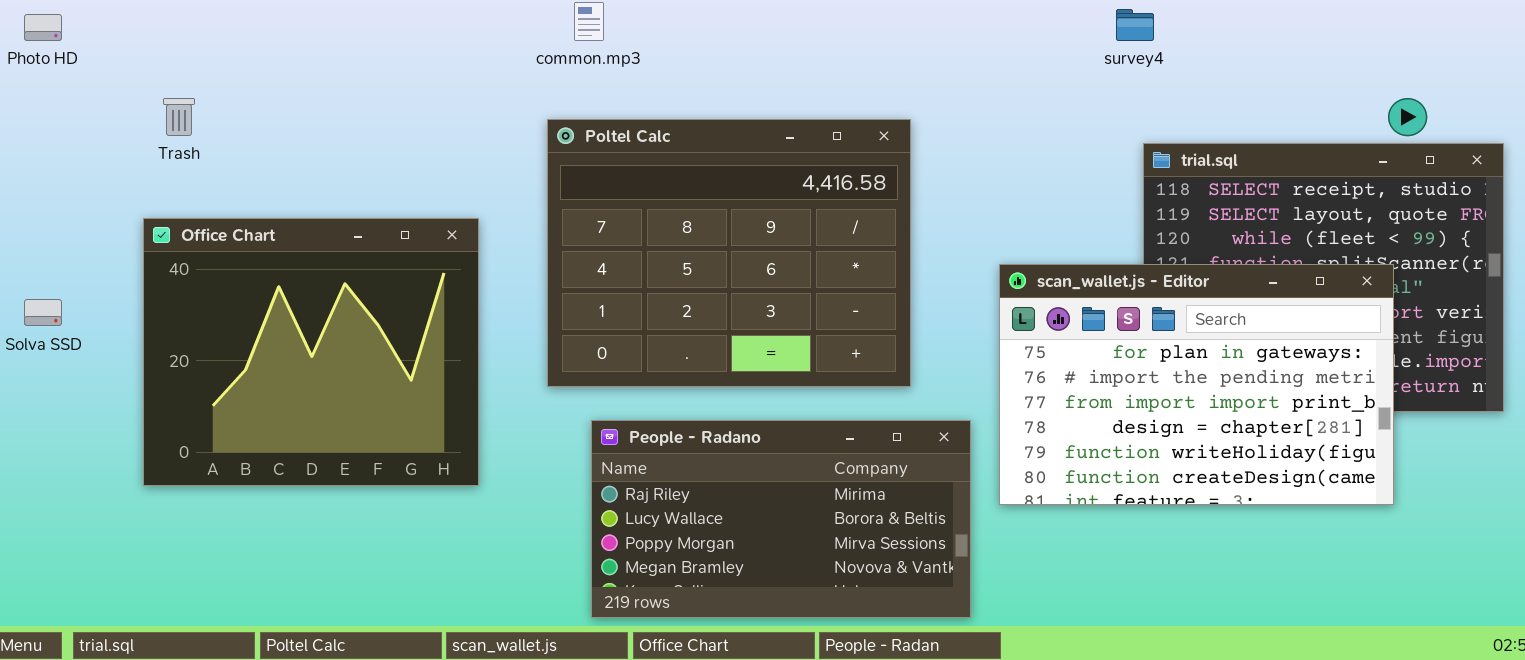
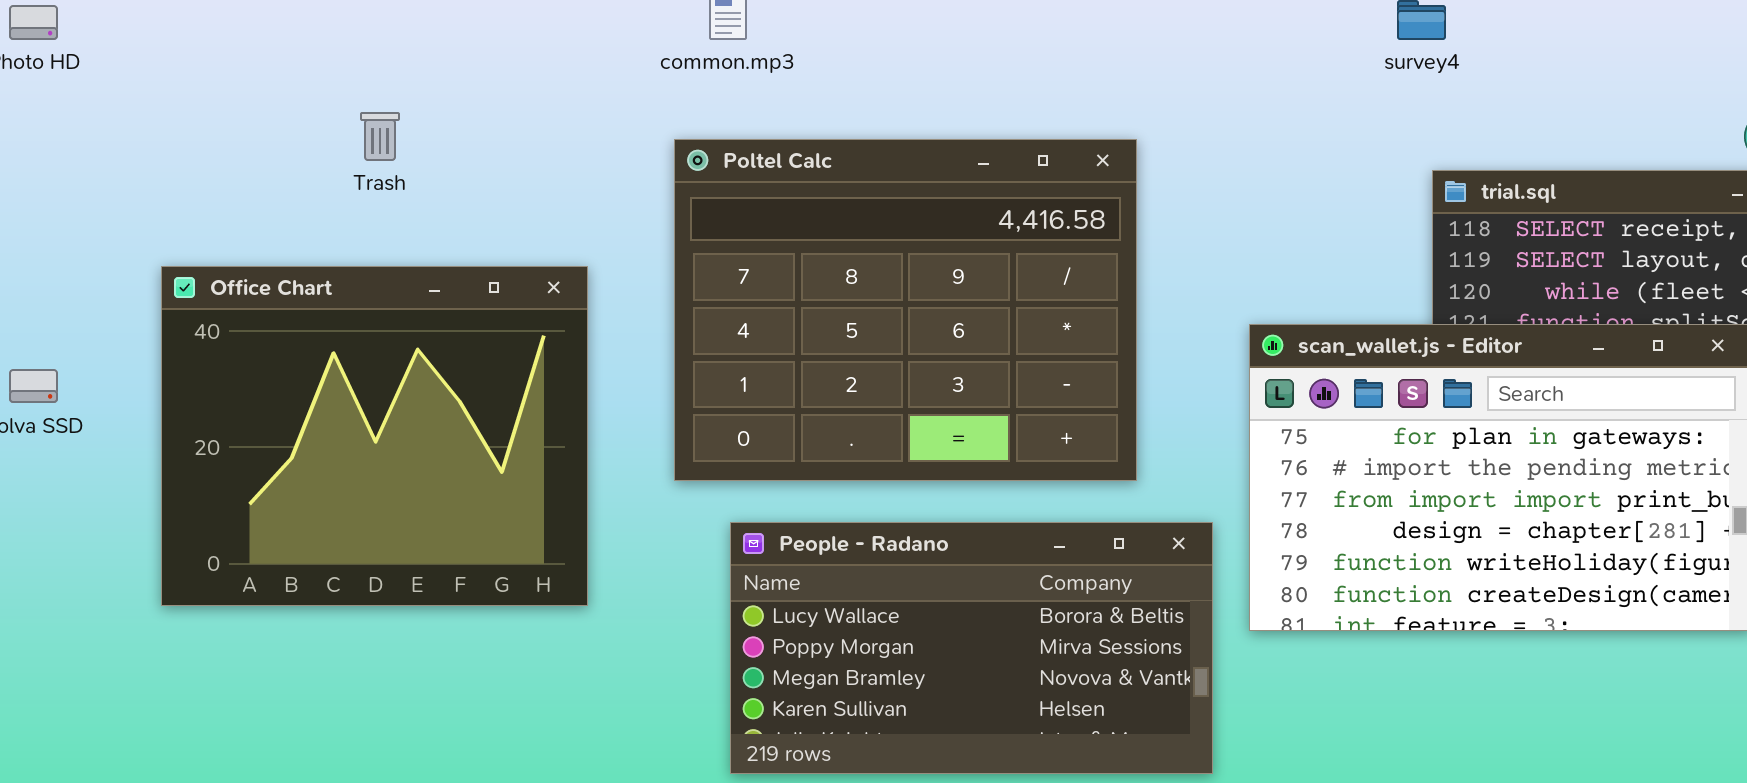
Trash: [163,98,195,136] -> [360,112,400,161], moved
People - Radano: [591,420,971,618] -> [730,522,1213,774], scrolled down 1 row

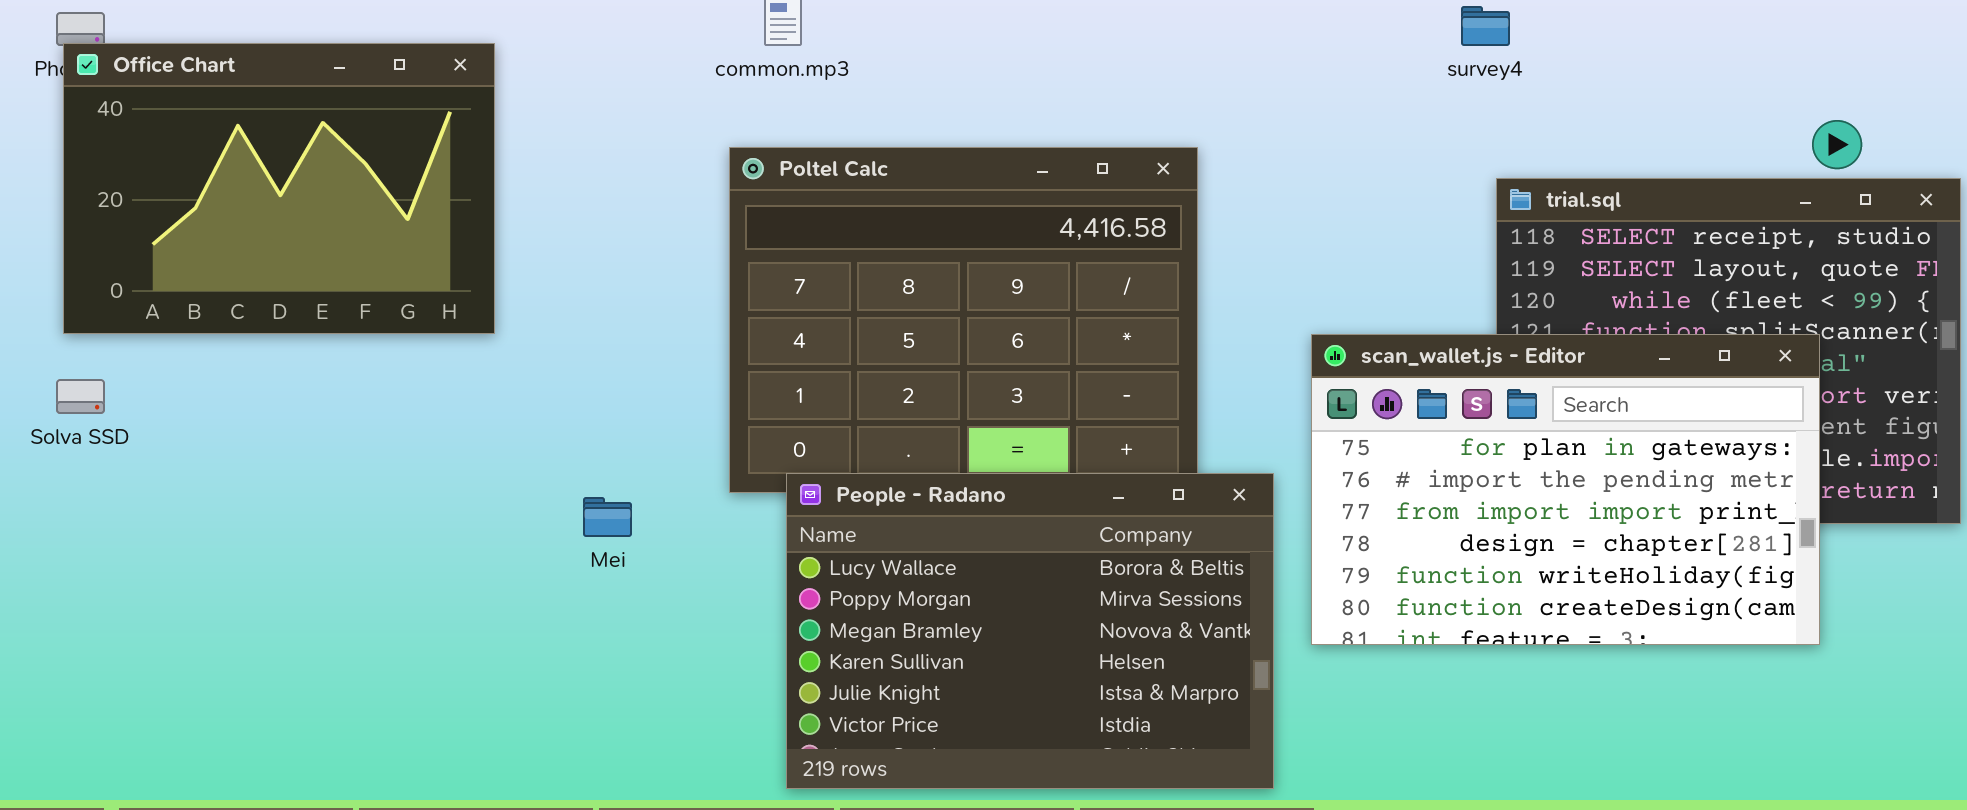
Office Chart: [161,266,588,606] -> [63,43,495,334], moved, resized
People - Radano: [730,522,1213,774] -> [786,473,1274,789], resized

